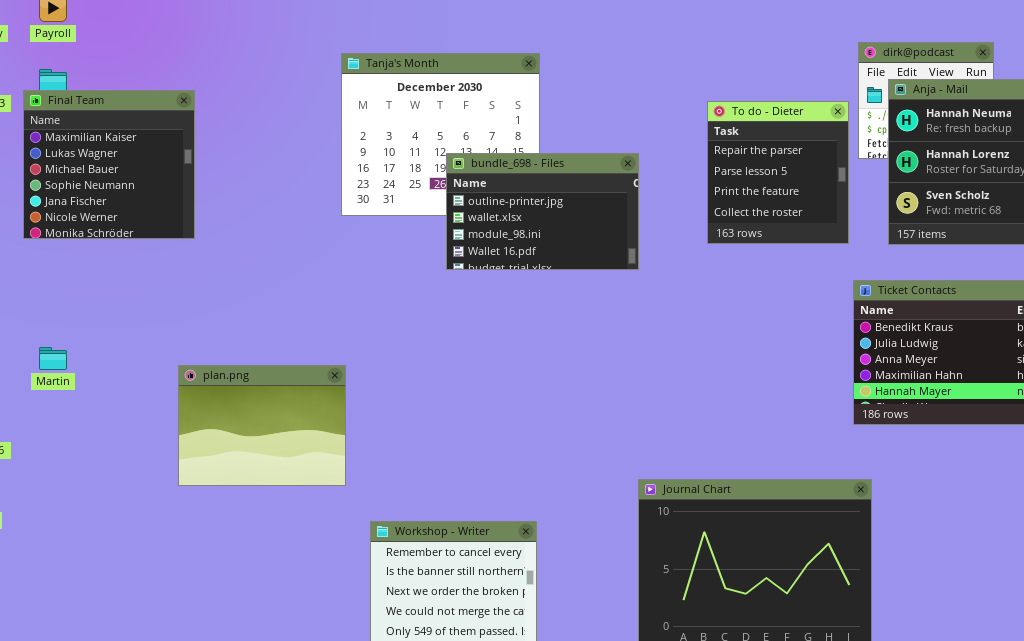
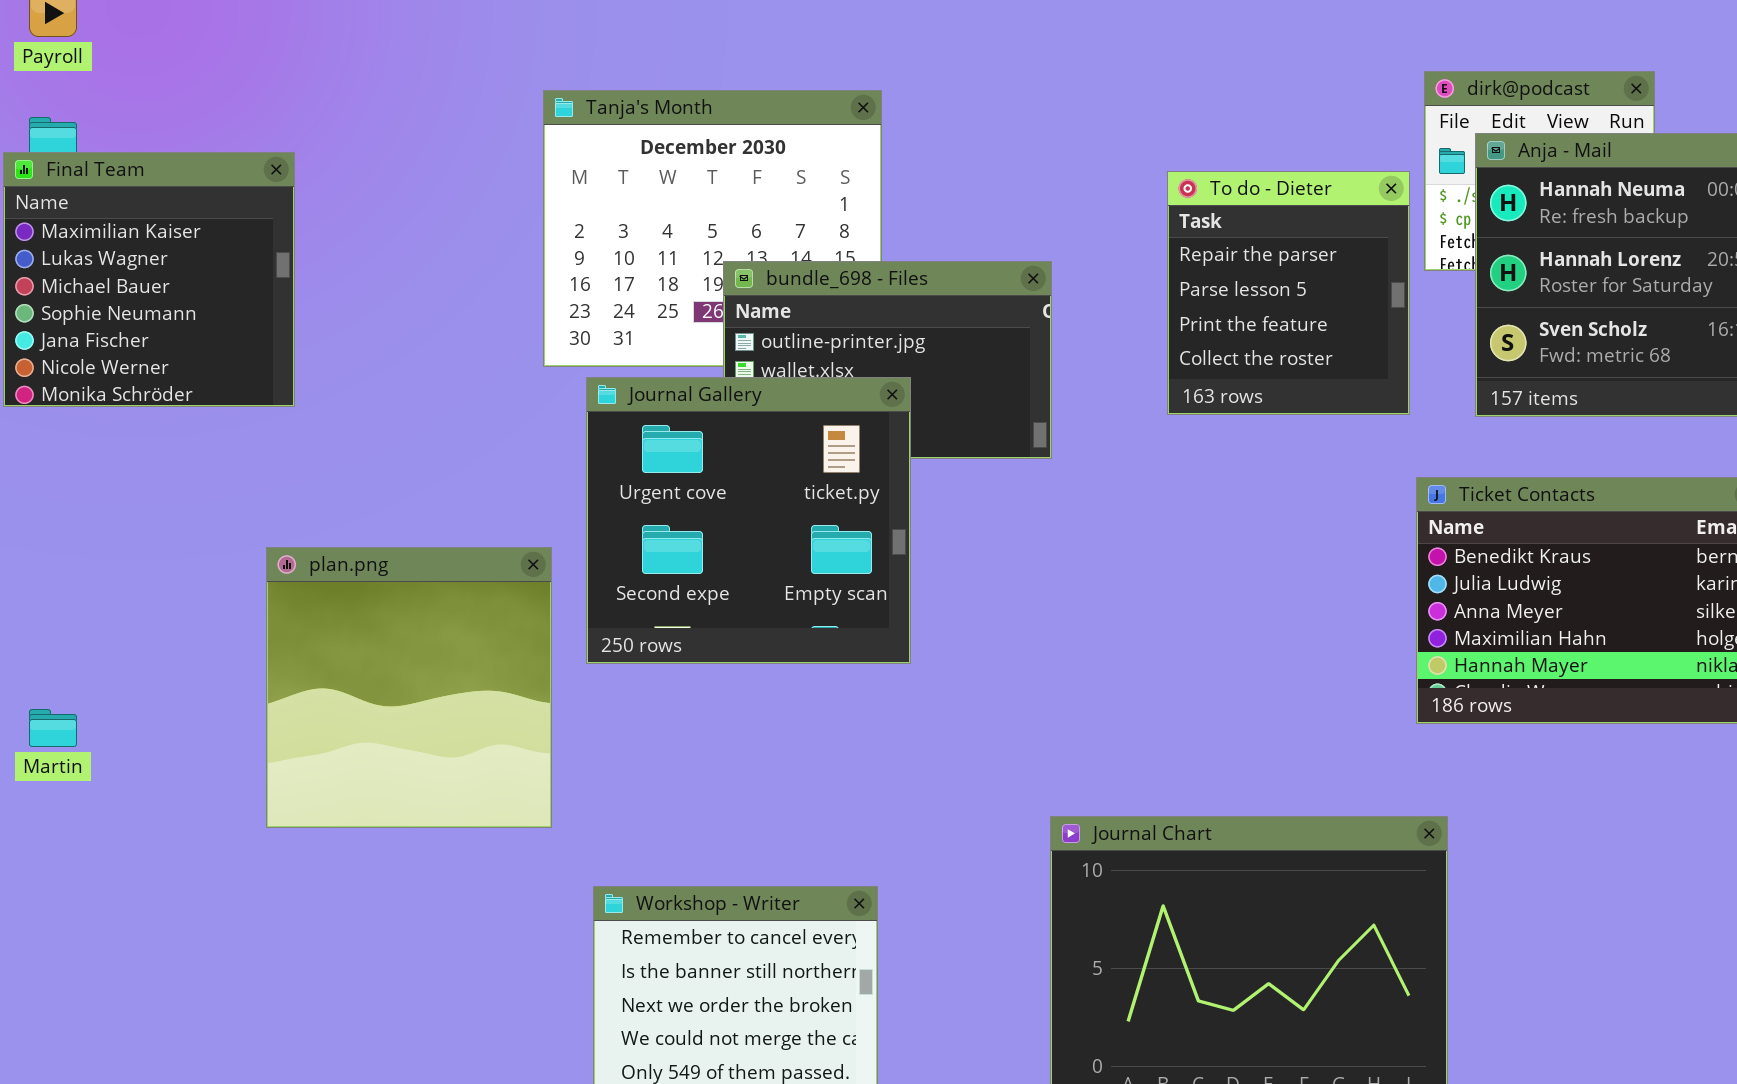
Journal Gallery: none -> [586,377,911,664], opened
Martin: [39,347,67,370] -> [29,709,77,747], moved
plan.png: [178,365,346,486] -> [266,547,552,828], resized

